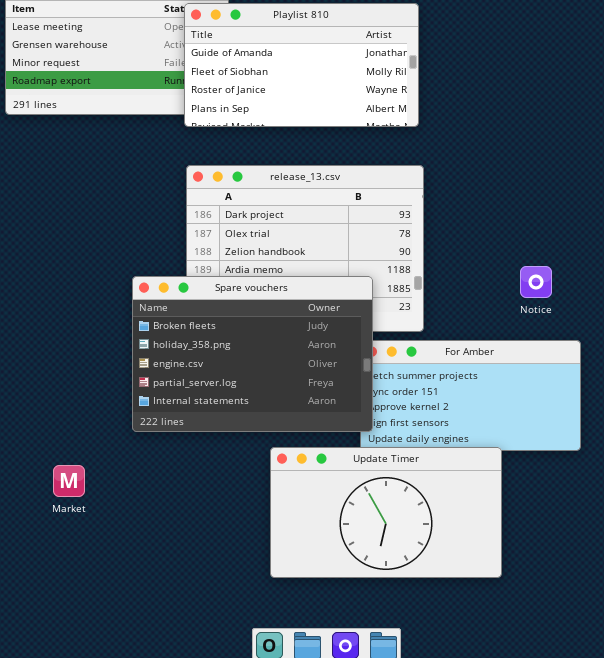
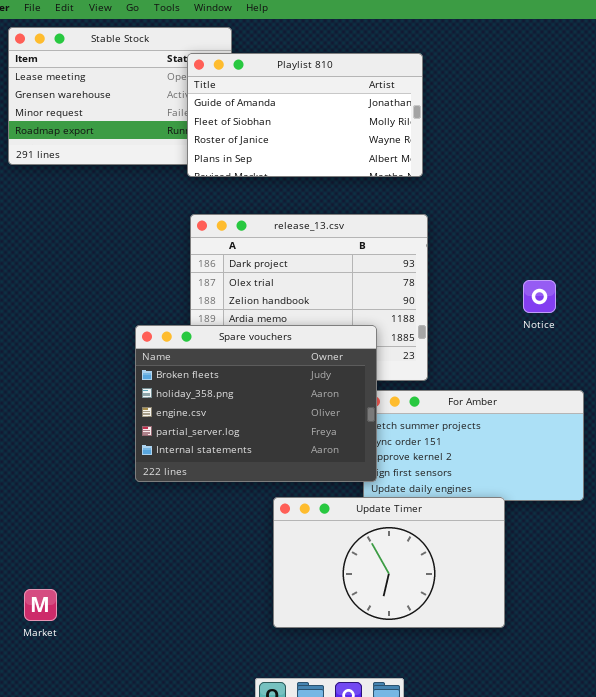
Notice: [520,266,552,298] -> [523,280,556,313], moved
Market: [53,465,85,497] -> [24,589,57,621], moved

